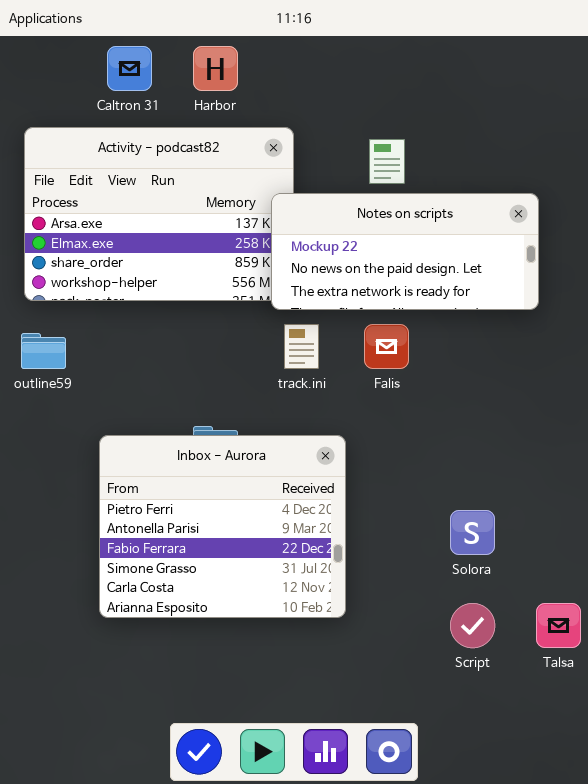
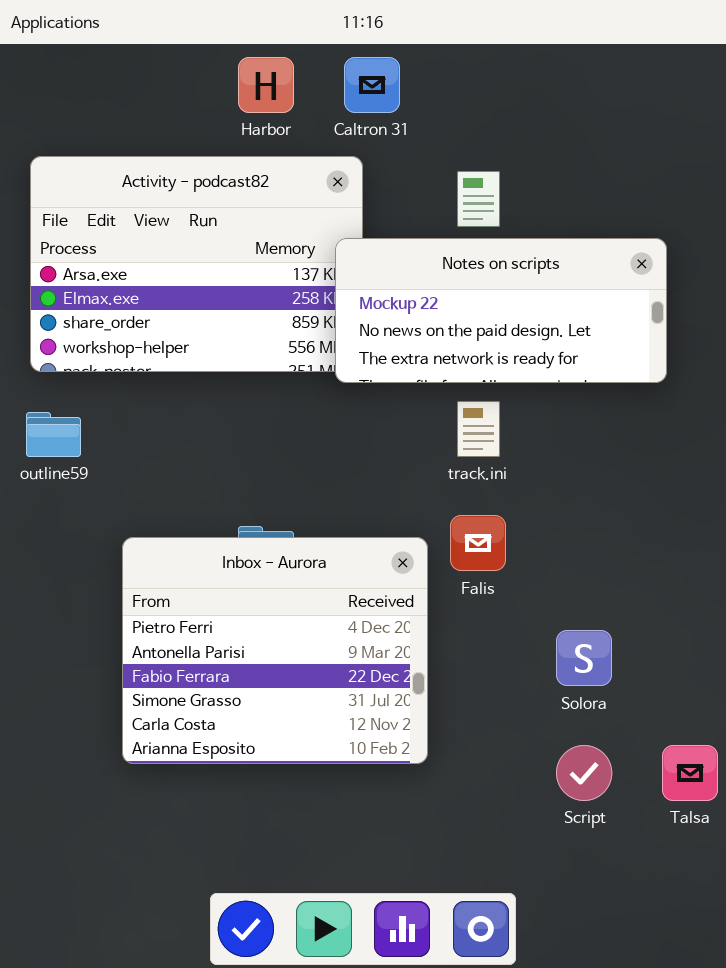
Caltron 31: [107,46,152,91] -> [344,57,400,113], moved
track.ini: [284,324,319,369] -> [457,401,500,457], moved
Falis: [364,324,409,369] -> [450,515,506,571], moved

